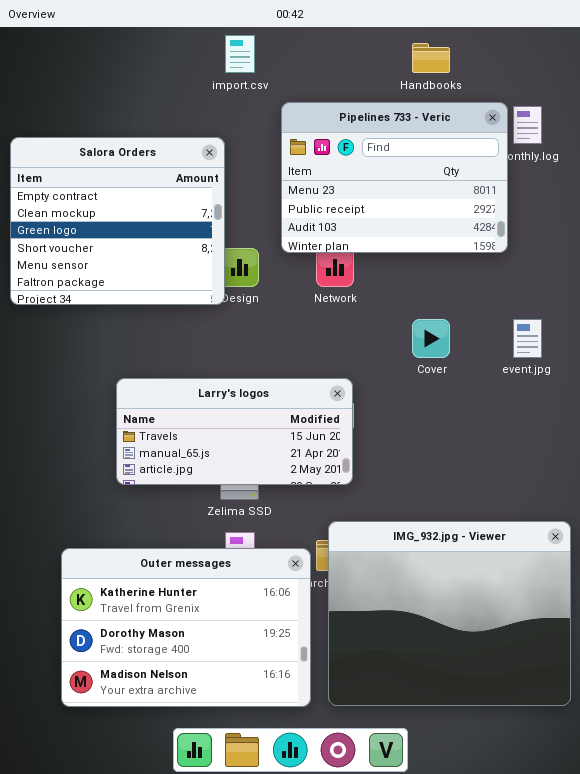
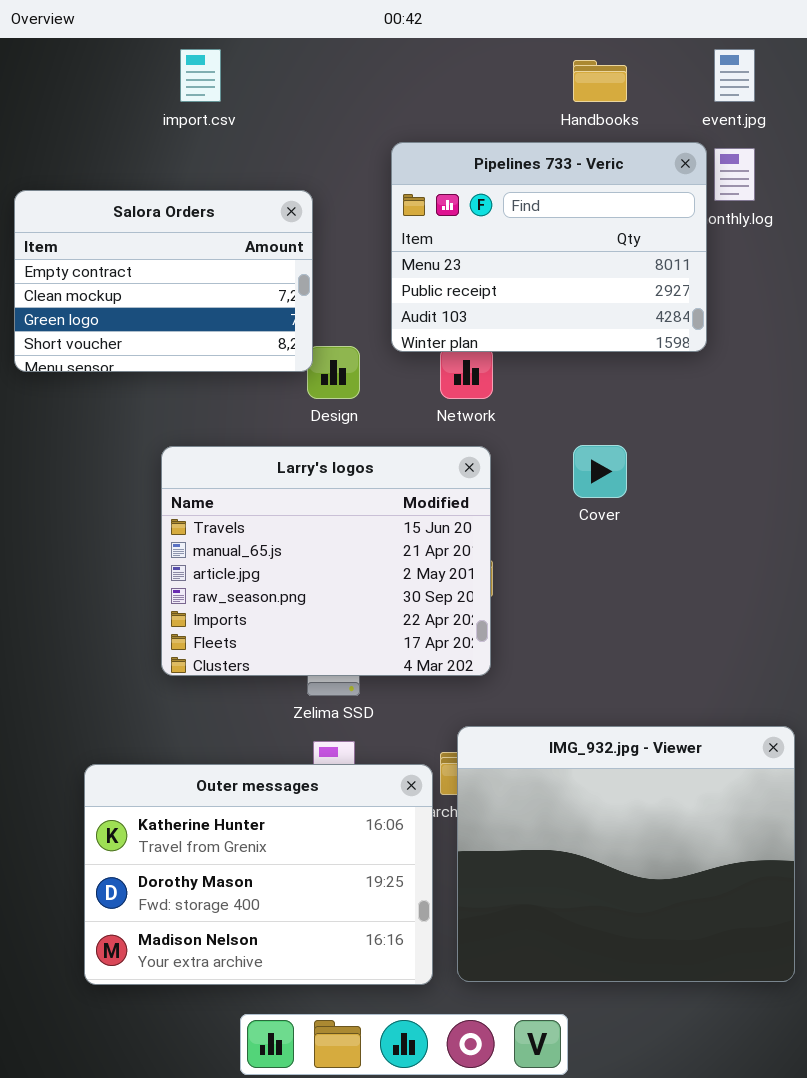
import.csv: [225,35,255,73] -> [180,49,221,102], moved
Salora Orders: [10,137,225,305] -> [14,190,313,372], resized
event.jpg: [513,319,542,358] -> [714,49,755,102], moved
Larry's logos: [116,378,353,485] -> [161,446,491,676], resized

